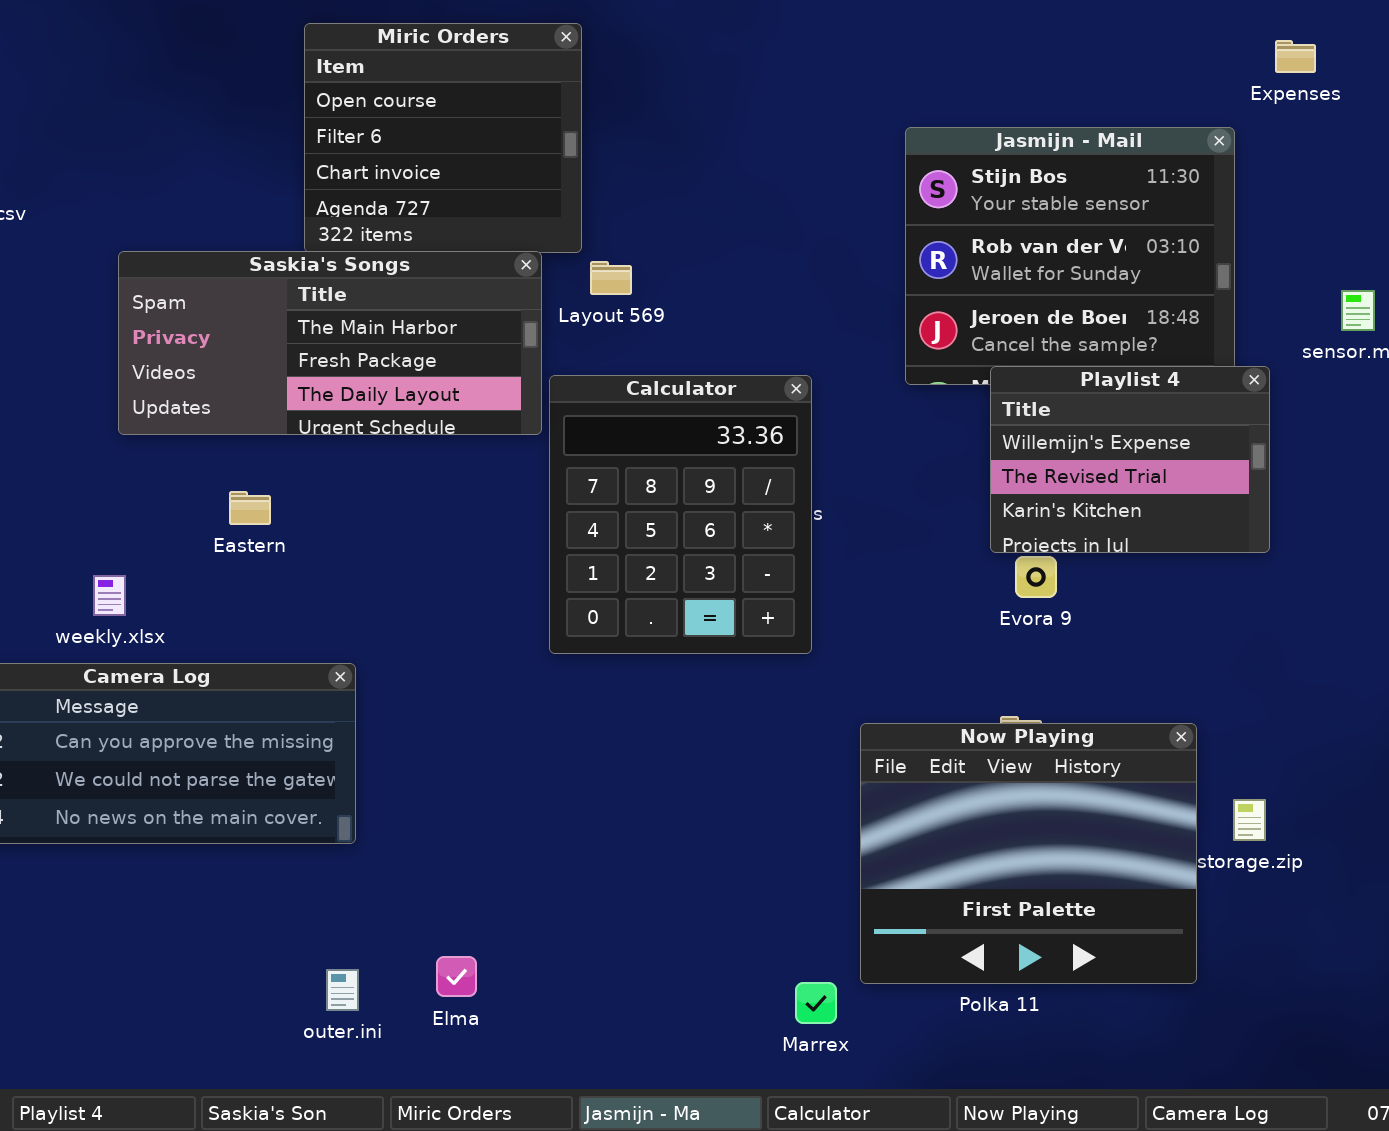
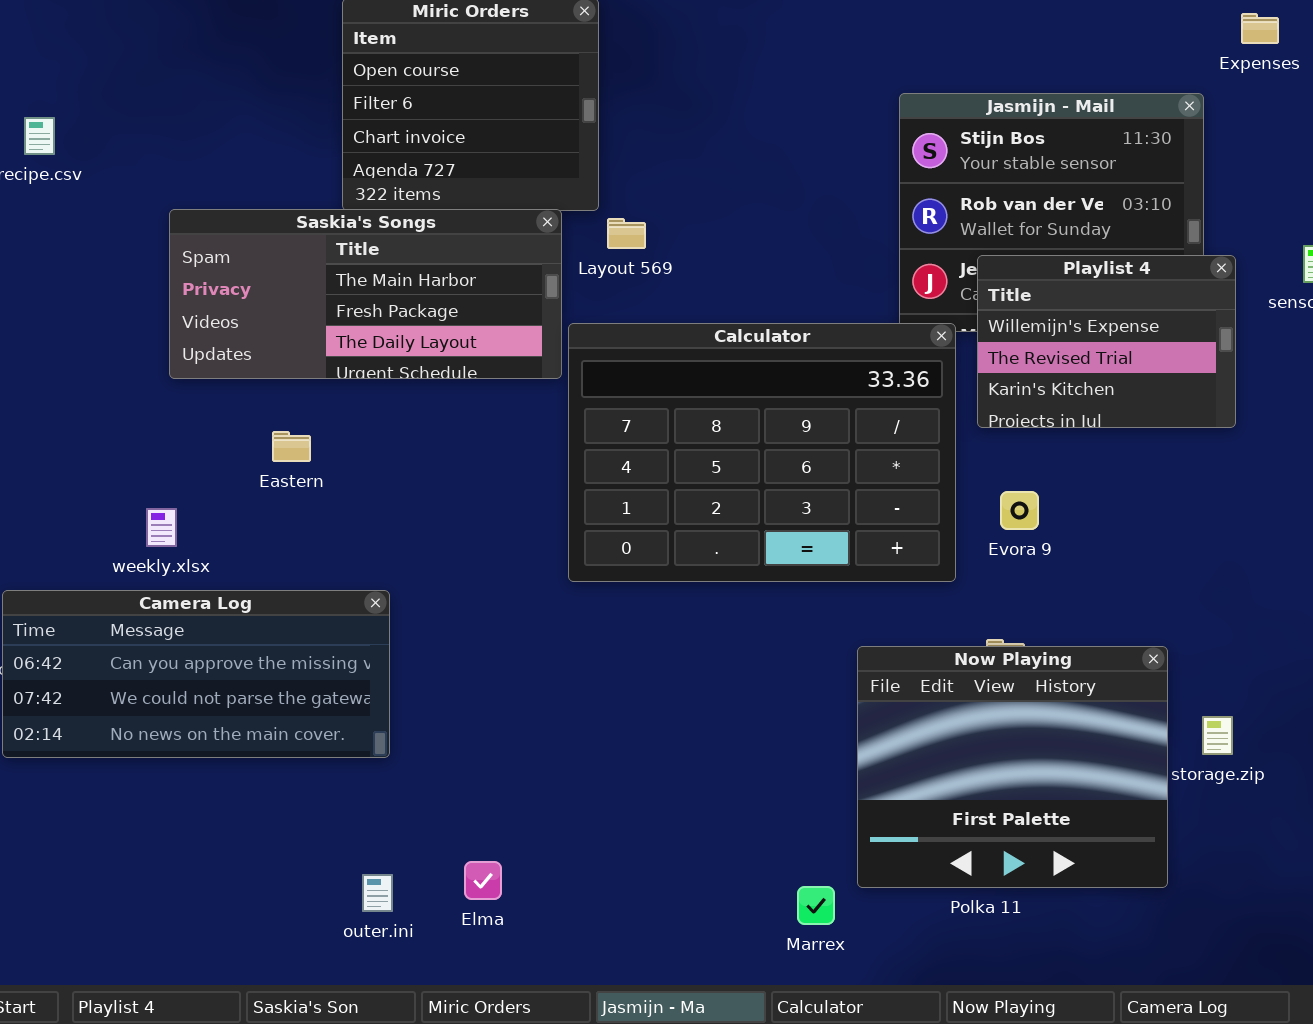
Playlist 4: [990,366,1270,553] -> [977,255,1236,428], moved
Calculator: [549,375,812,654] -> [568,323,956,582], resized

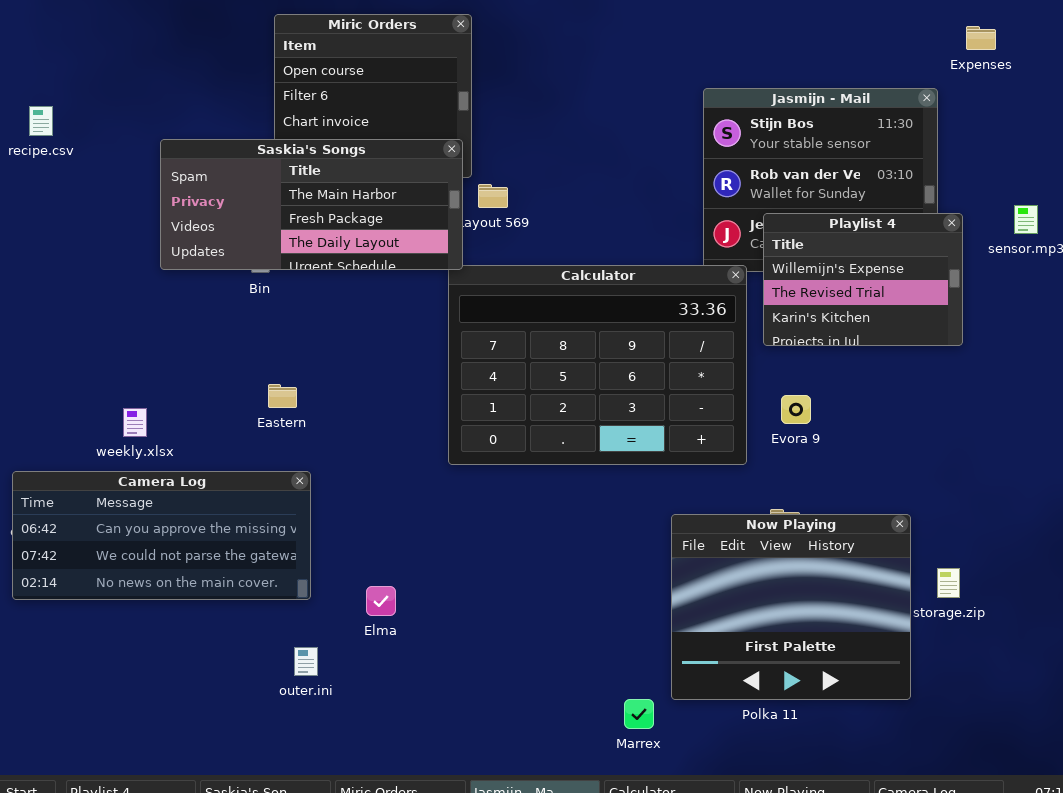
Saskia's Songs: [169,209,562,379] -> [160,139,463,270], moved
Eastern: [272,431,311,462] -> [268,384,297,408], moved
Elma: [464,861,502,900] -> [366,586,396,616], moved
outer.ini: [362,874,393,912] -> [294,647,318,676], moved

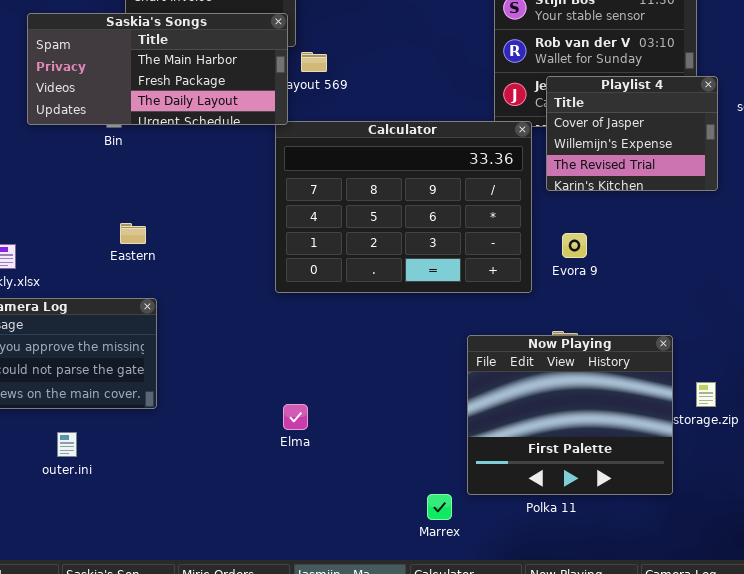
Playlist 4: [763,213,963,346] -> [546,76,718,191], scrolled up 1 row
Elma: [366,586,396,616] -> [283,404,308,430], moved
outer.ini: [294,647,318,676] -> [57,432,77,457], moved

